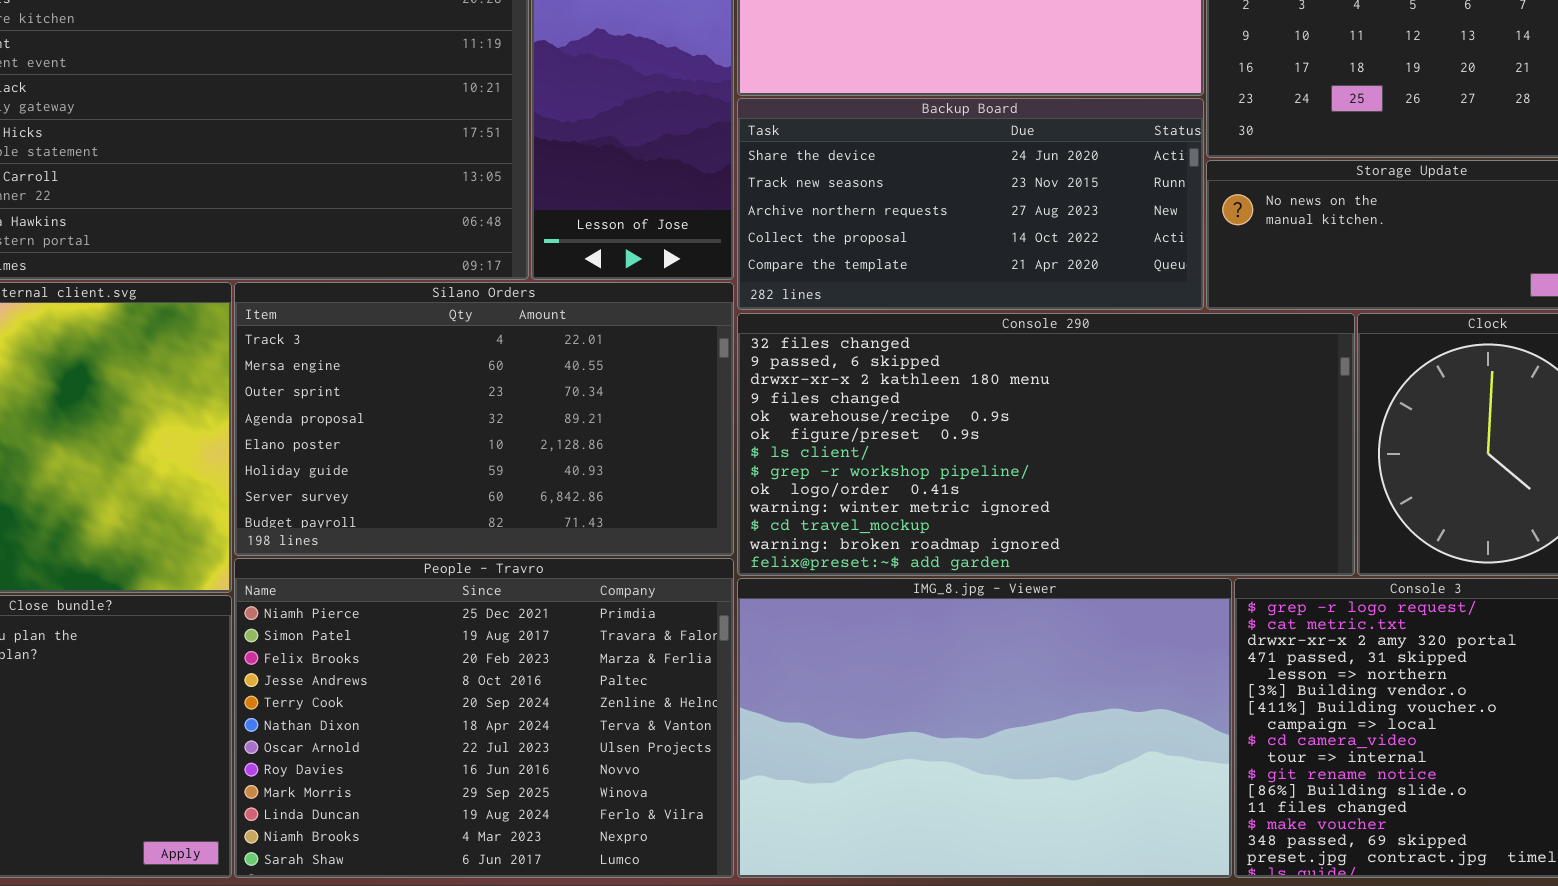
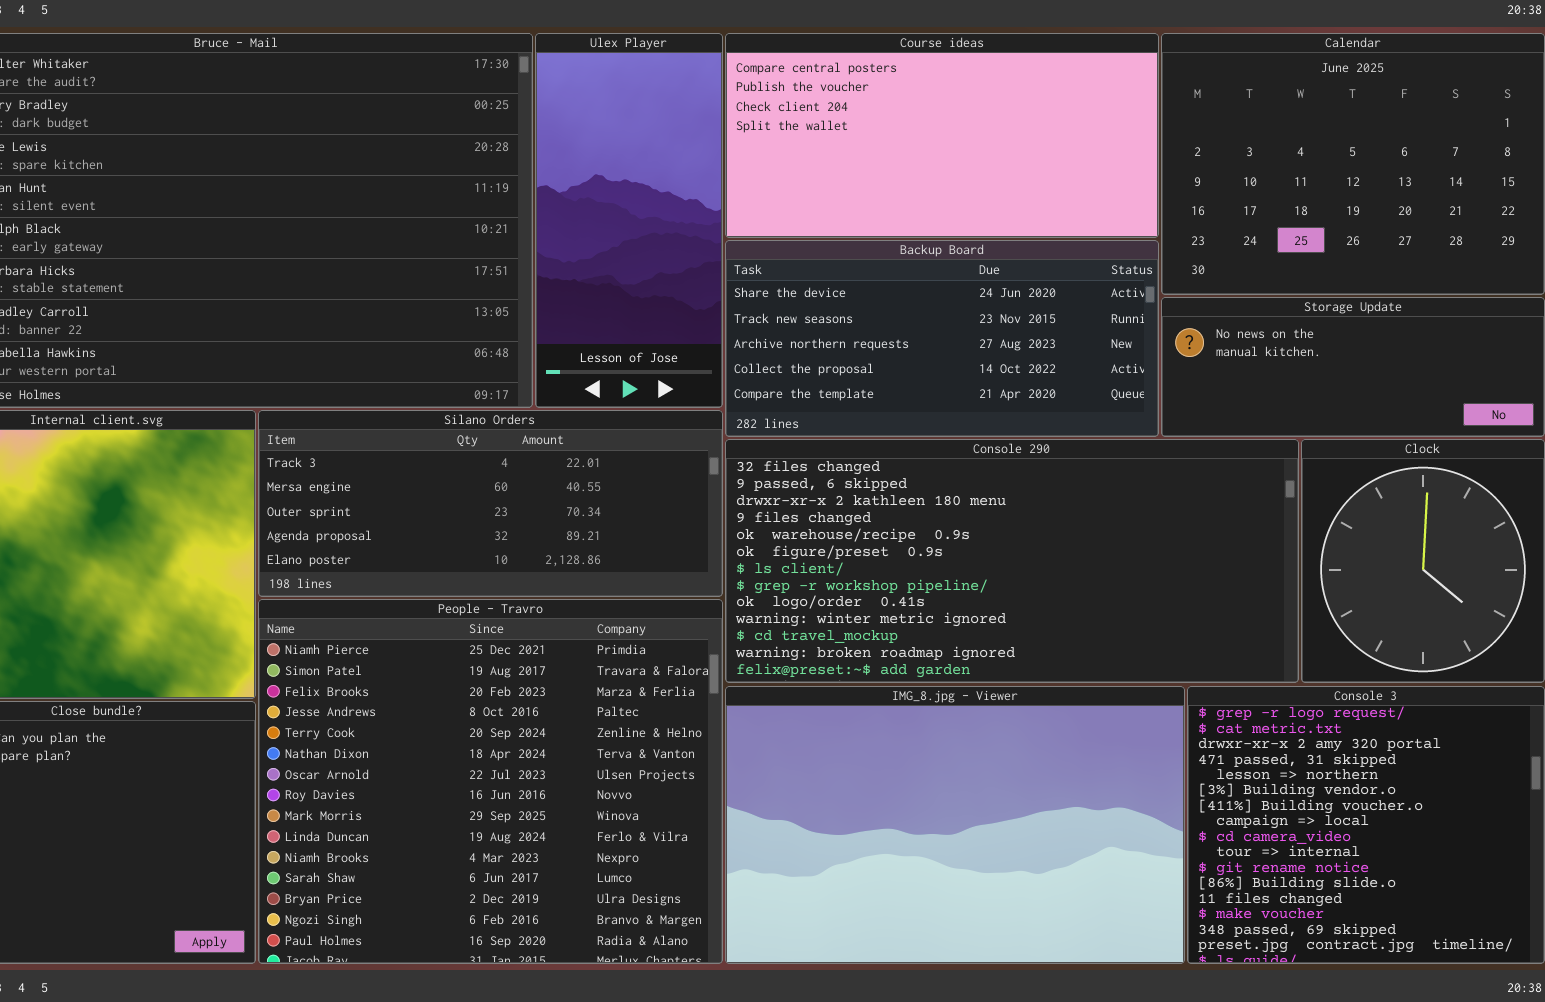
Silano Orders: [234,282,734,556] -> [258,410,723,597], resized
People - Travro: [234,558,734,878] -> [258,599,723,964], resized

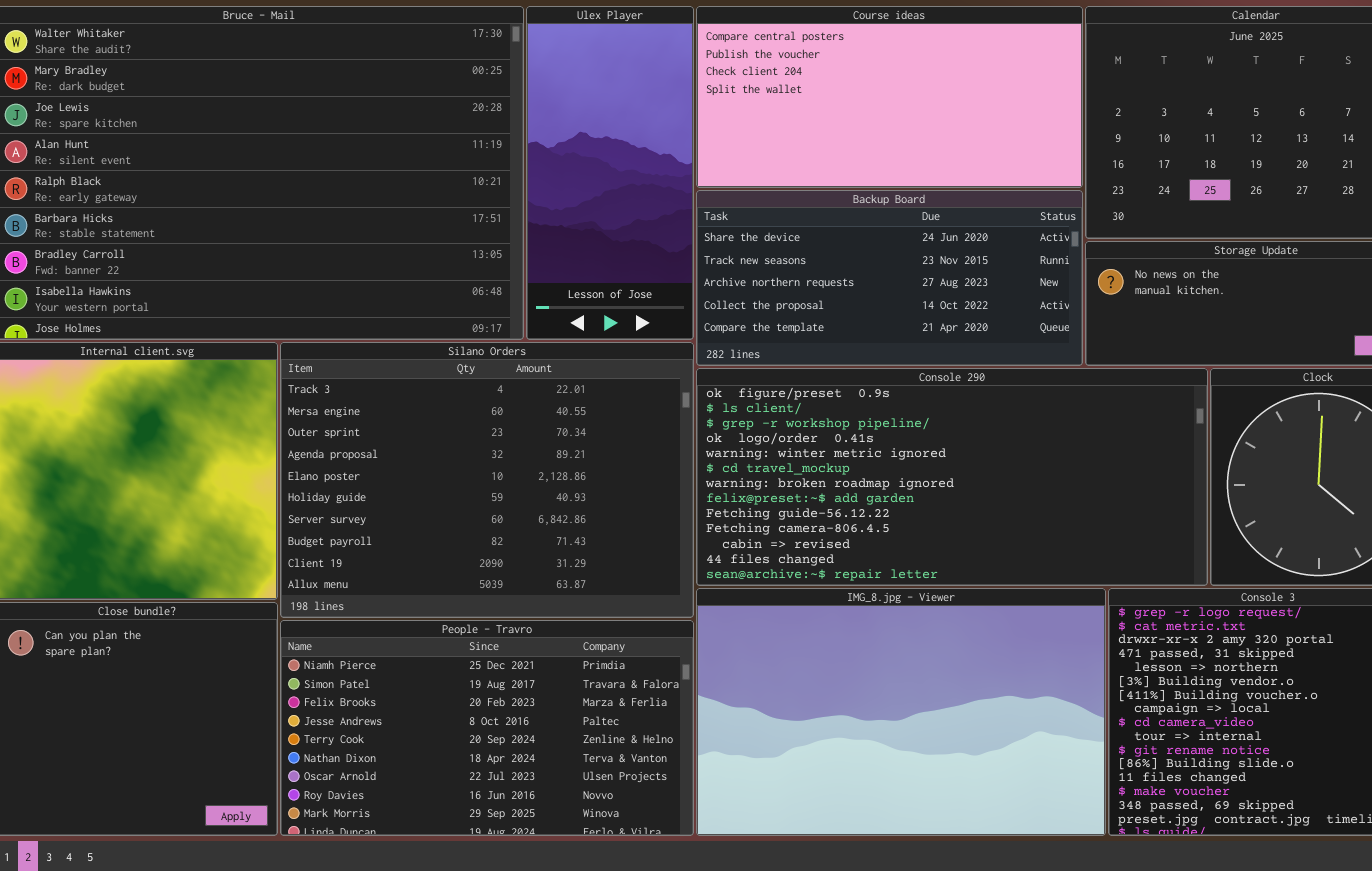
Silano Orders: [258,410,723,597] -> [280,342,694,618], resized
Console 290: [725,439,1299,683] -> [696,368,1208,586], scrolled down 5 rows
People - Travro: [258,599,723,964] -> [280,620,694,836], resized

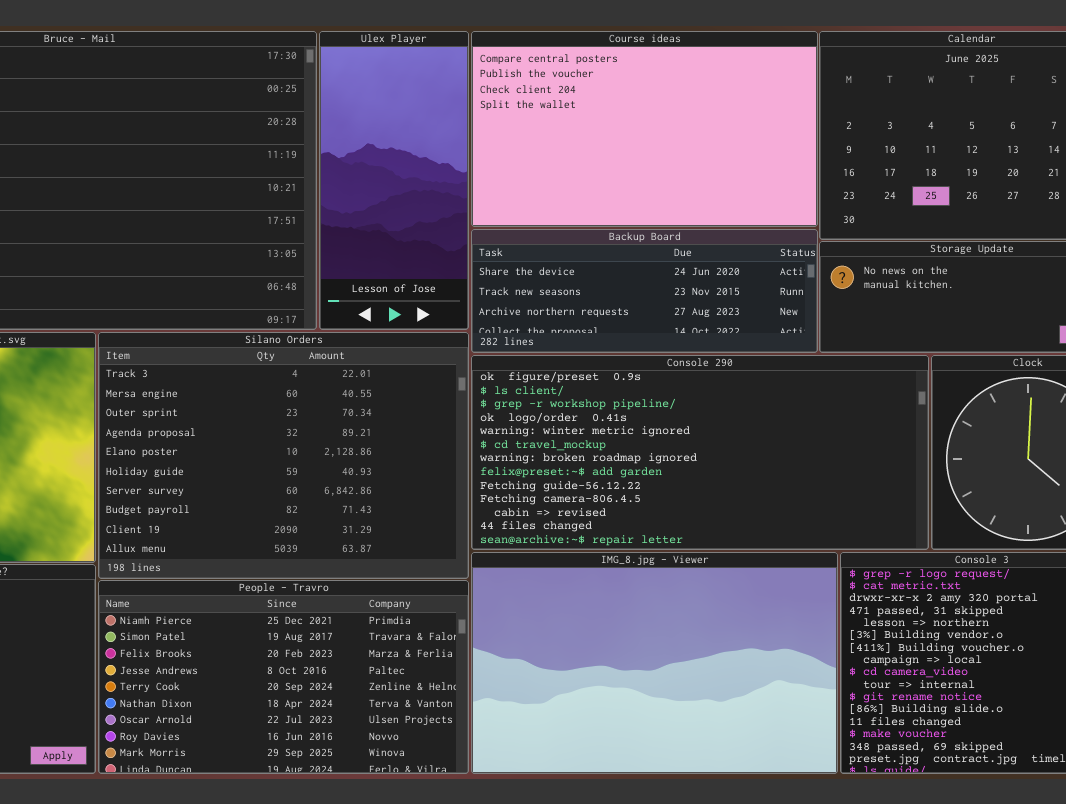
Course ideas: [696,6,1083,188] -> [471,31,818,227], resized
Backup Board: [696,190,1083,366] -> [471,229,818,353], resized

